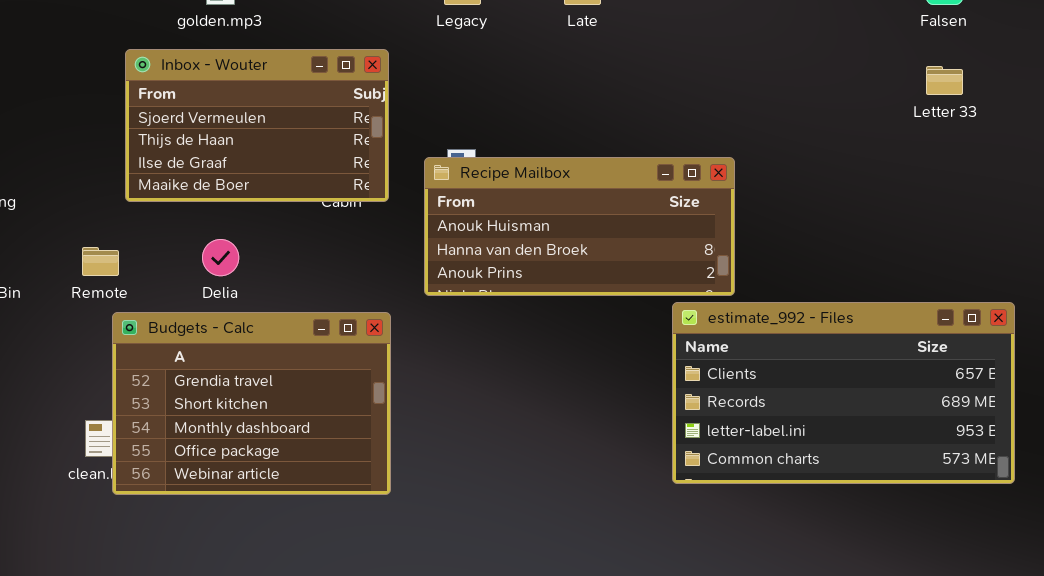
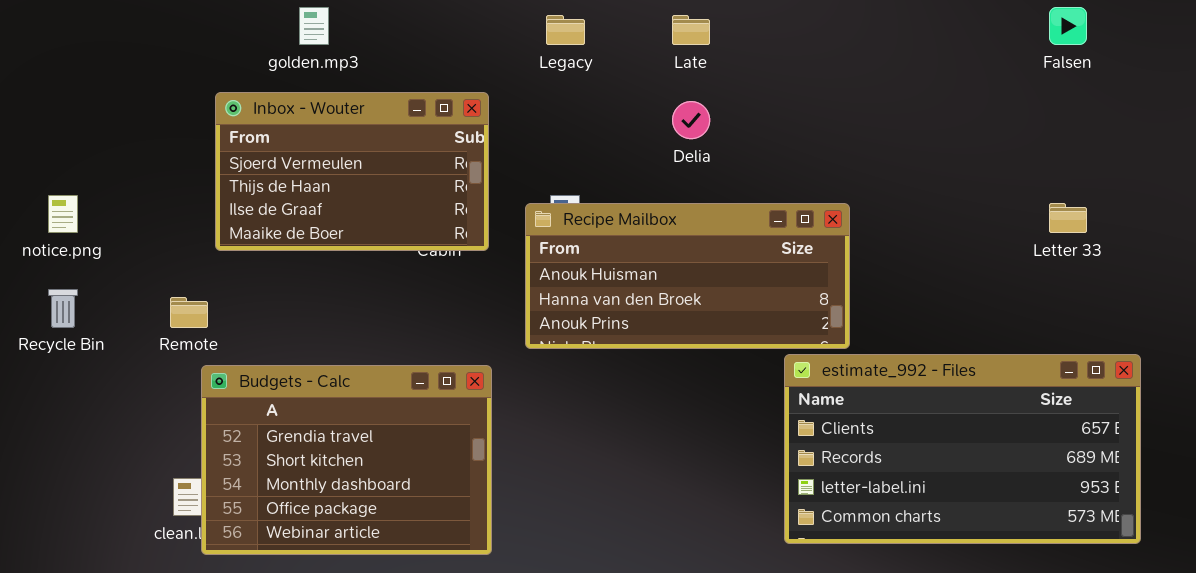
Letter 33: [926,66,963,95] -> [1049,203,1087,233], moved
Delia: [202,239,239,276] -> [672,101,710,139], moved

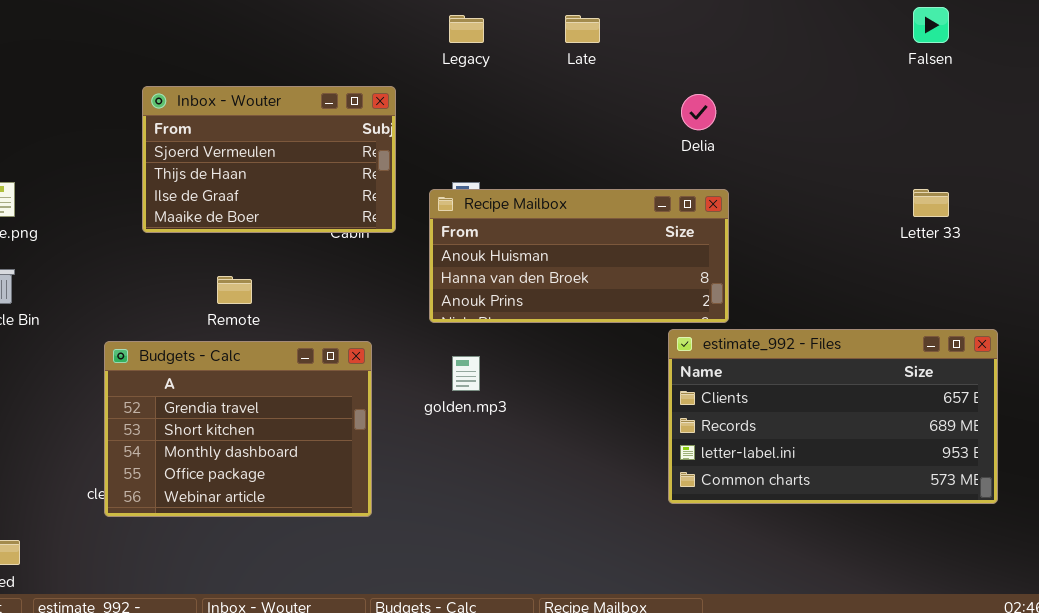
golden.mp3: [299,7,329,45] -> [452,356,480,391], moved
Delia: [672,101,710,139] -> [681,94,716,130], moved
Remote: [170,297,208,328] -> [217,276,252,304], moved
Budgets - Calc: [201,365,492,555] -> [104,341,372,517], moved

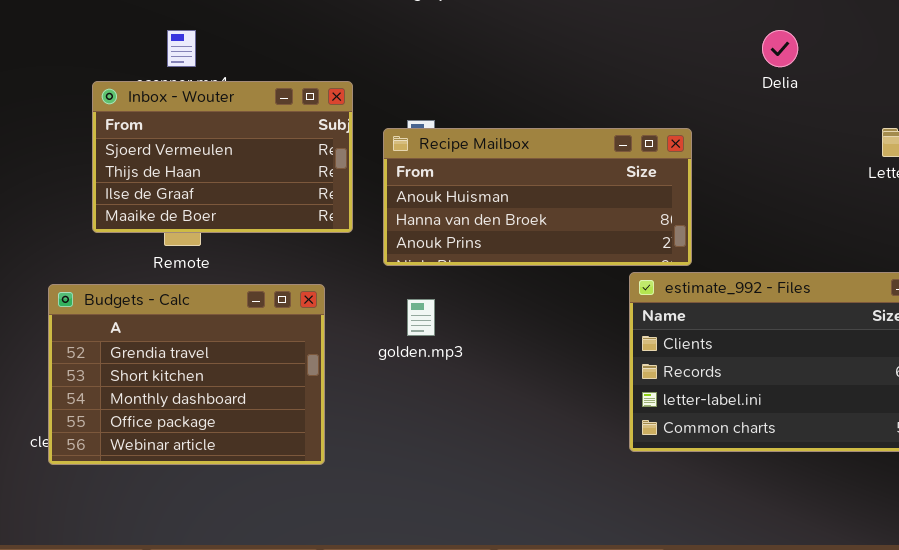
Inbox - Wouter: [142,86,396,233] -> [92,81,353,233], moved
Delia: [681,94,716,130] -> [762,30,798,67], moved

